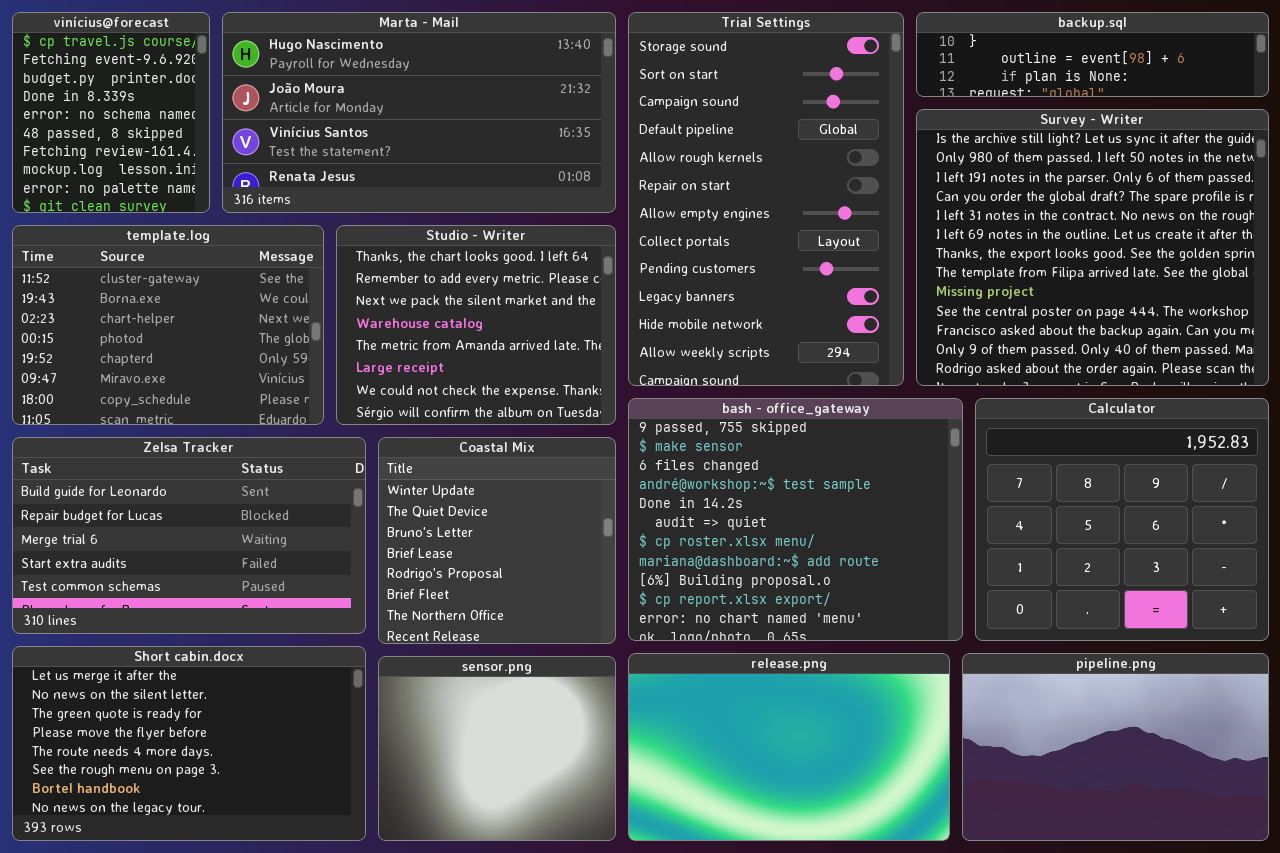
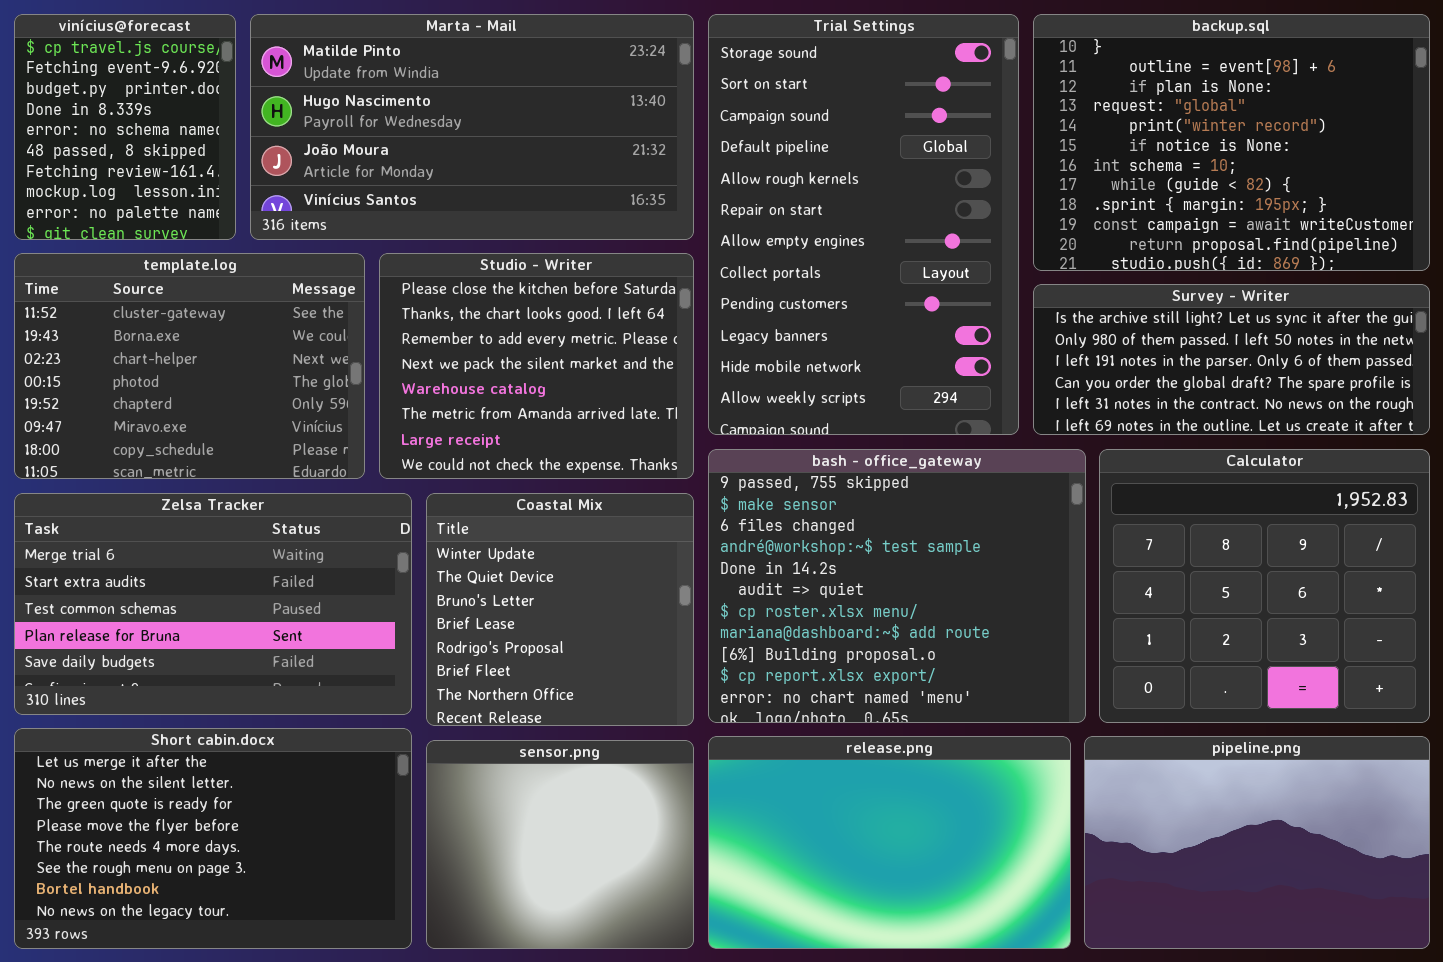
Marta - Mail: [222,12,616,213] -> [250,14,694,240], scrolled up 1 row
backup.sql: [916,12,1269,97] -> [1033,14,1430,271], resized
Survey - Writer: [916,109,1269,386] -> [1033,284,1430,435], resized
Studio - Writer: [336,225,616,425] -> [379,253,694,479], scrolled up 1 row
Zelsa Tracker: [12,437,366,634] -> [14,493,412,715], scrolled down 2 rows

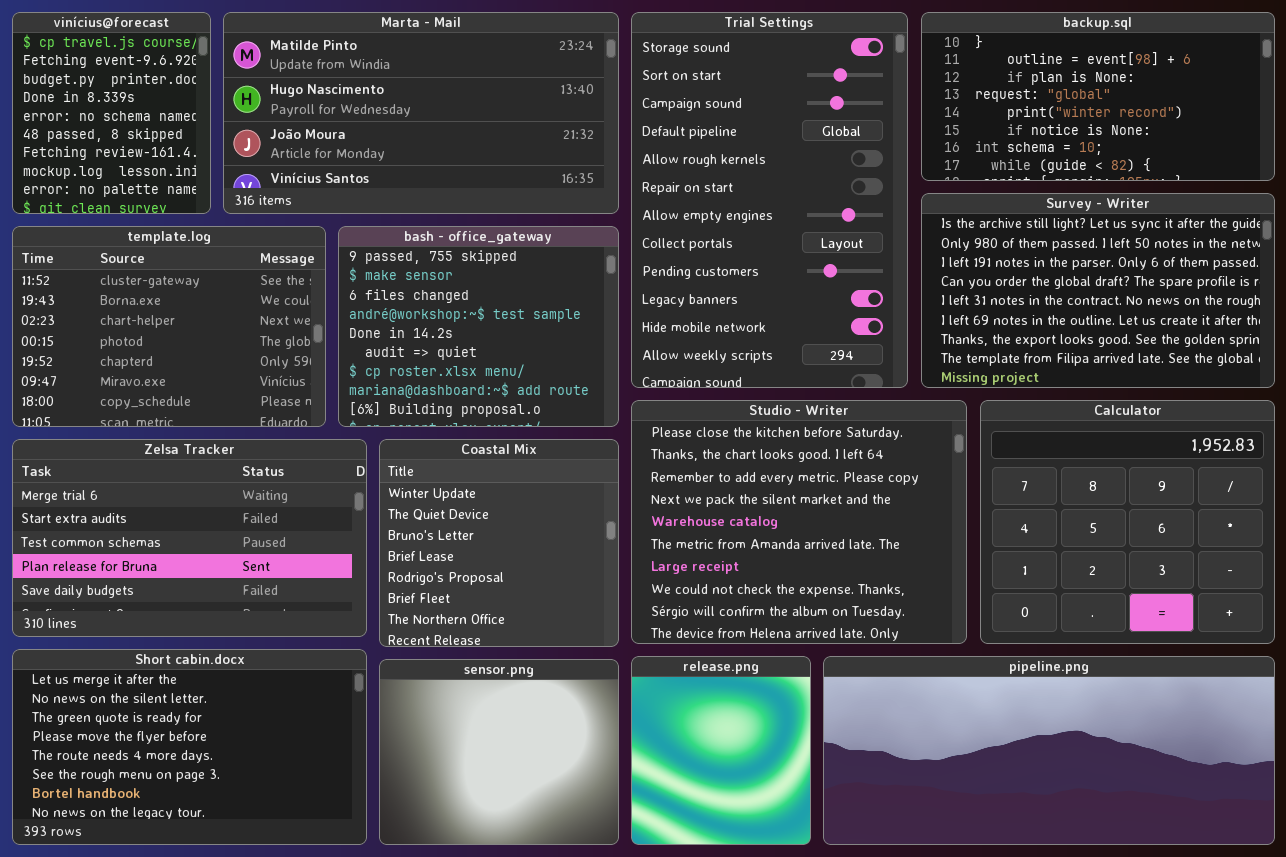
backup.sql: [1033,14,1430,271] -> [921,12,1275,181], resized
Studio - Writer: [379,253,694,479] -> [631,400,967,644], moved, resized
Survey - Writer: [1033,284,1430,435] -> [921,193,1275,388], resized
bash - office_gateway: [708,449,1086,723] -> [338,226,619,427], moved, resized
release.png: [708,736,1071,949] -> [631,656,811,845], resized
pipeline.png: [1084,736,1430,949] -> [823,656,1275,845], resized

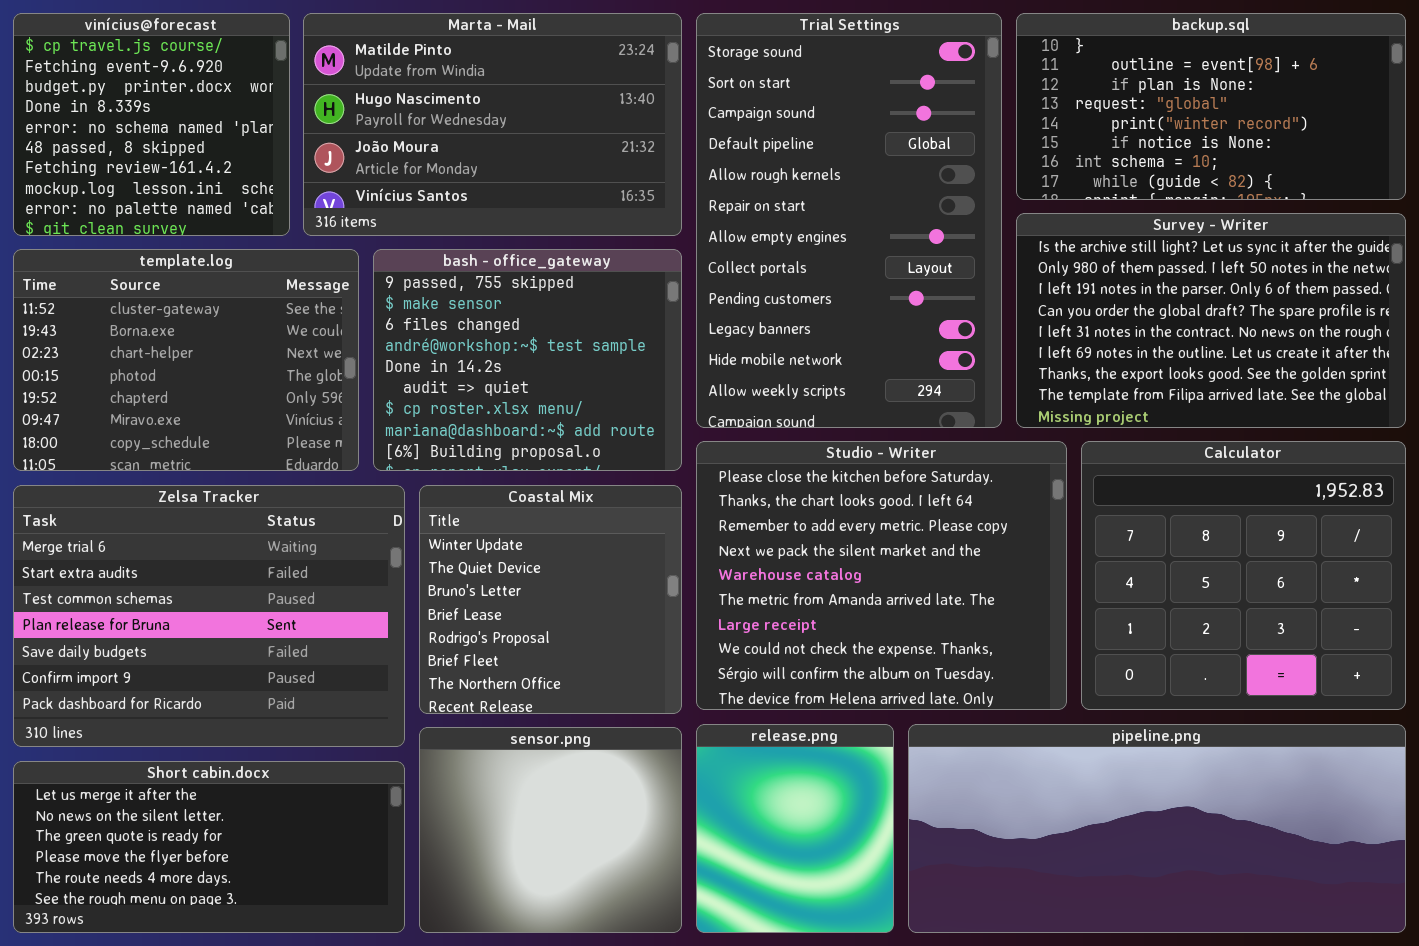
vinícius@forecast: [12,12,211,214] -> [13,13,290,236], resized
Marta - Mail: [223,12,619,214] -> [303,13,682,236], resized
Zelsa Tracker: [12,439,367,637] -> [13,485,405,747], resized
Short cabin.docx: [12,649,367,845] -> [13,761,405,933], resized

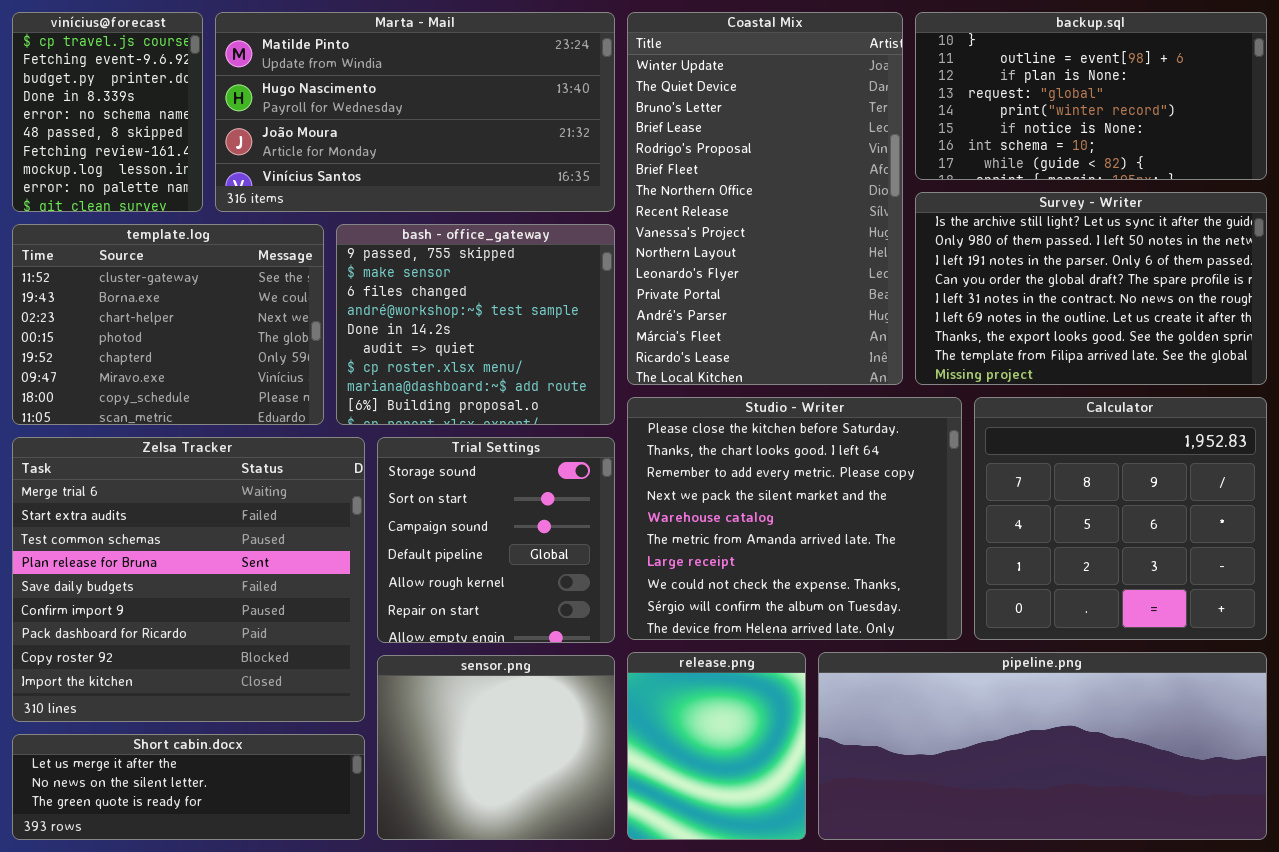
vinícius@forecast: [13,13,290,236] -> [12,12,203,212], resized
Marta - Mail: [303,13,682,236] -> [215,12,615,212], resized
Trial Settings: [696,13,1002,428] -> [377,437,615,643], moved, resized
Zelsa Tracker: [13,485,405,747] -> [12,437,365,722], resized
Coastal Mix: [419,485,682,714] -> [627,12,903,385], moved, resized
Short cabin.docx: [13,761,405,933] -> [12,734,365,840], resized

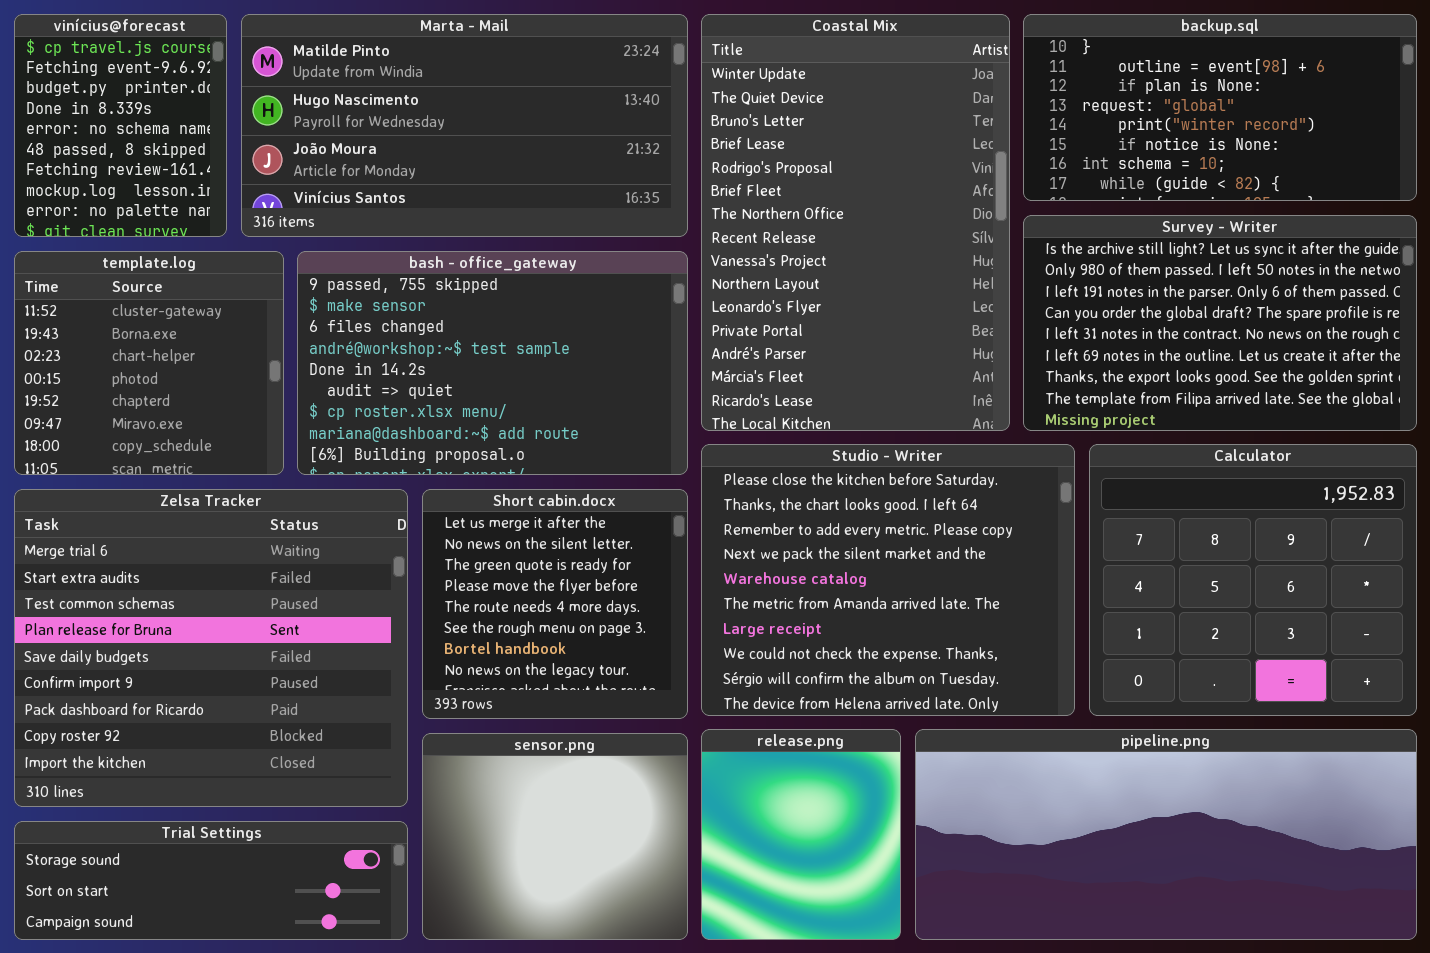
template.log: [12,224,324,425] -> [14,251,284,475], resized
bash - office_gateway: [336,224,615,425] -> [297,251,688,475], resized
Trial Settings: [377,437,615,643] -> [14,821,408,940], moved, resized
Short cabin.docx: [12,734,365,840] -> [422,489,688,719], moved, resized

